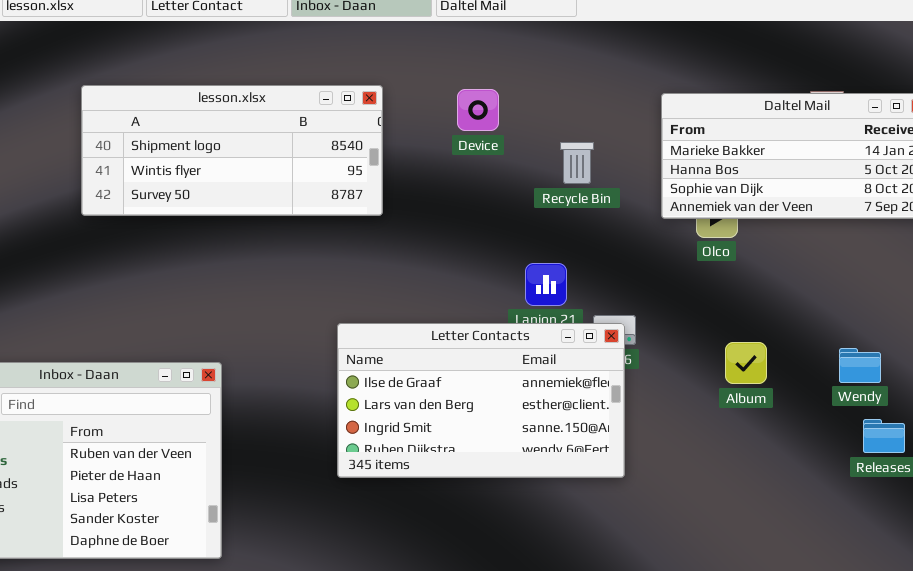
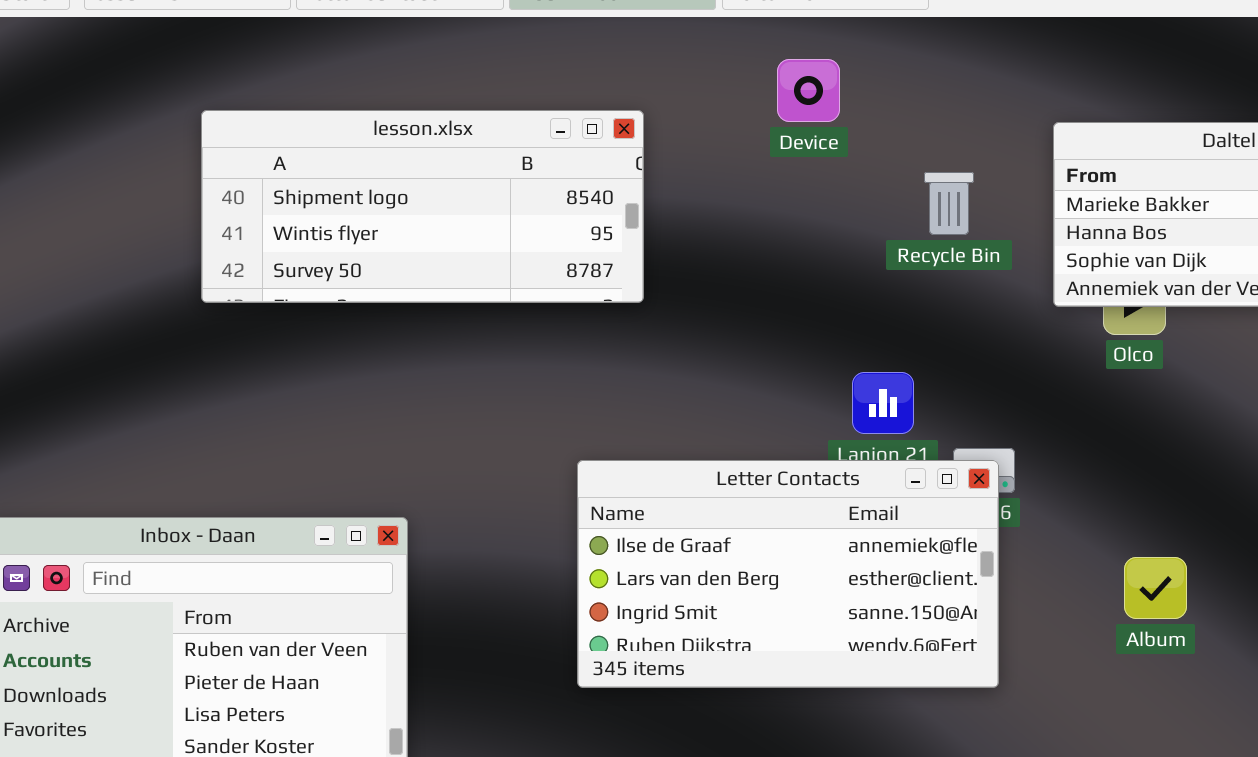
Device: [457,89,499,131] -> [777,59,840,122], moved
Recycle Bin: [560,142,594,184] -> [924,172,974,235], moved
Album: [725,342,767,384] -> [1124,557,1187,619], moved

